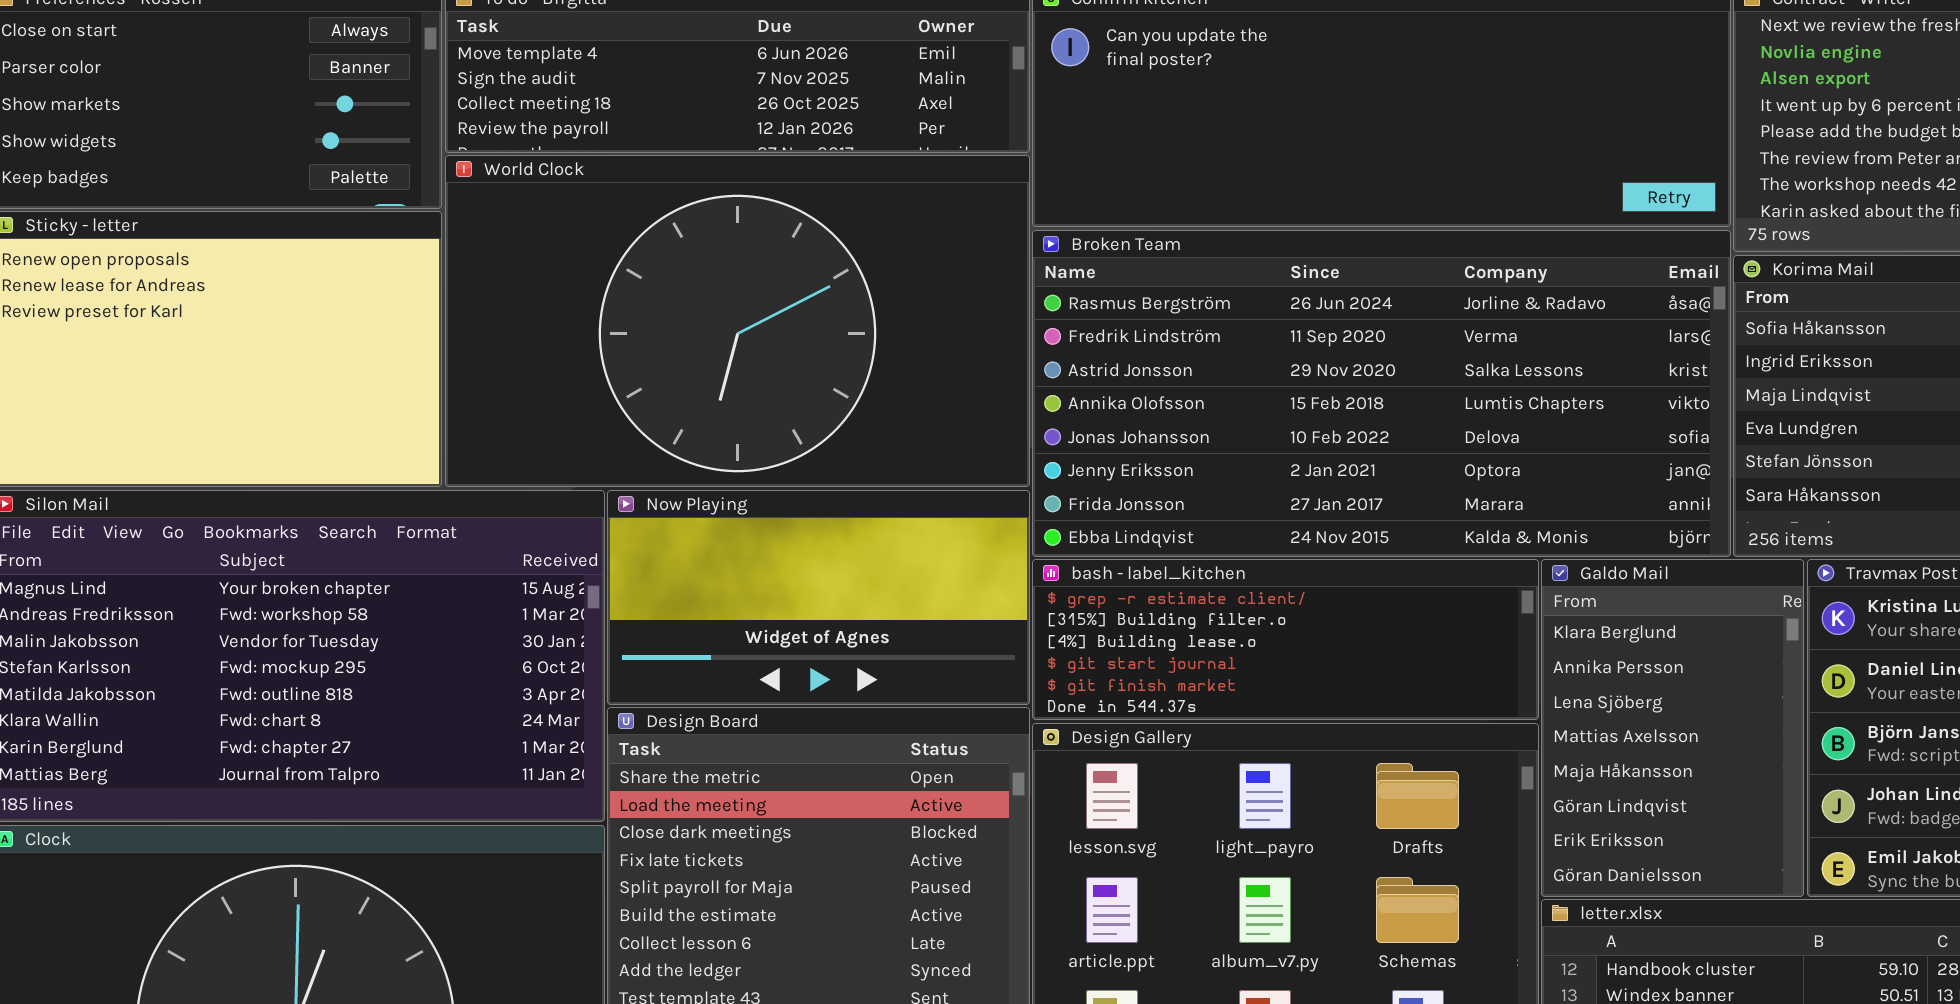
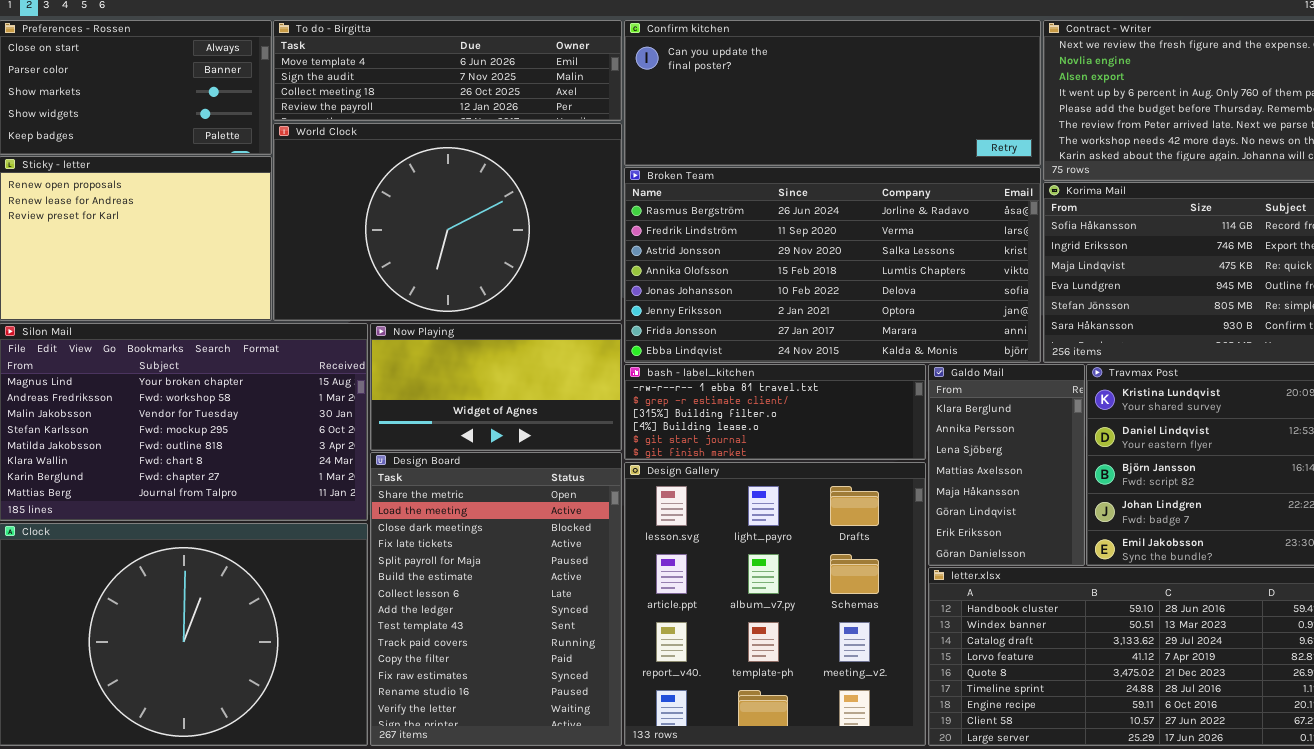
bash - label_kitchen: [1032,559,1539,720] -> [624,364,926,460], scrolled up 1 row

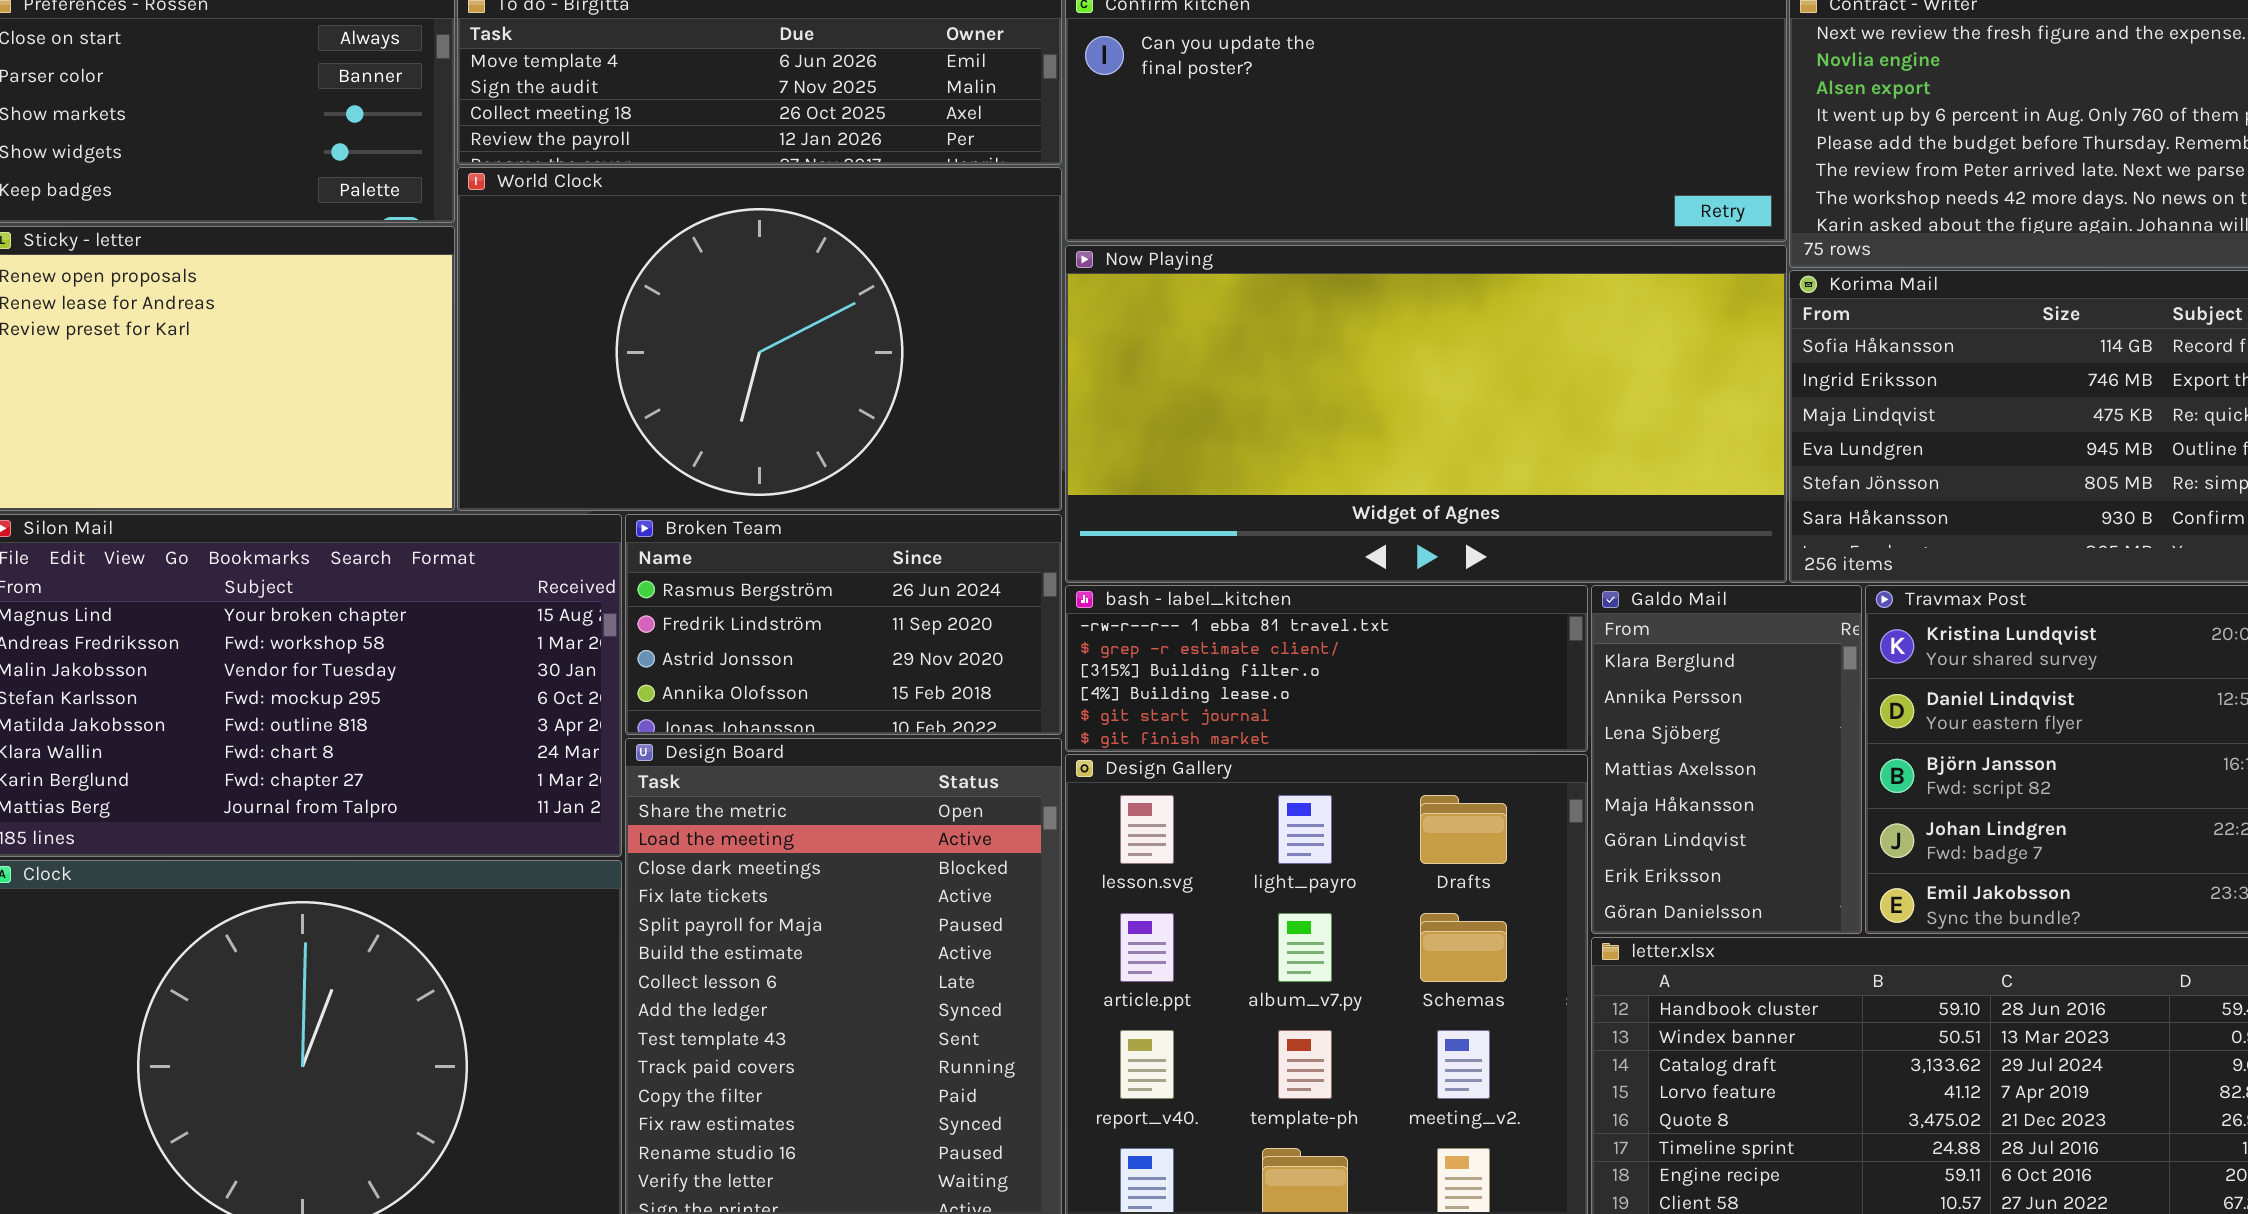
Broken Team: [624,167,1041,363] -> [625,514,1062,735], moved, resized
Now Playing: [370,323,622,451] -> [1065,245,1787,583], moved, resized

